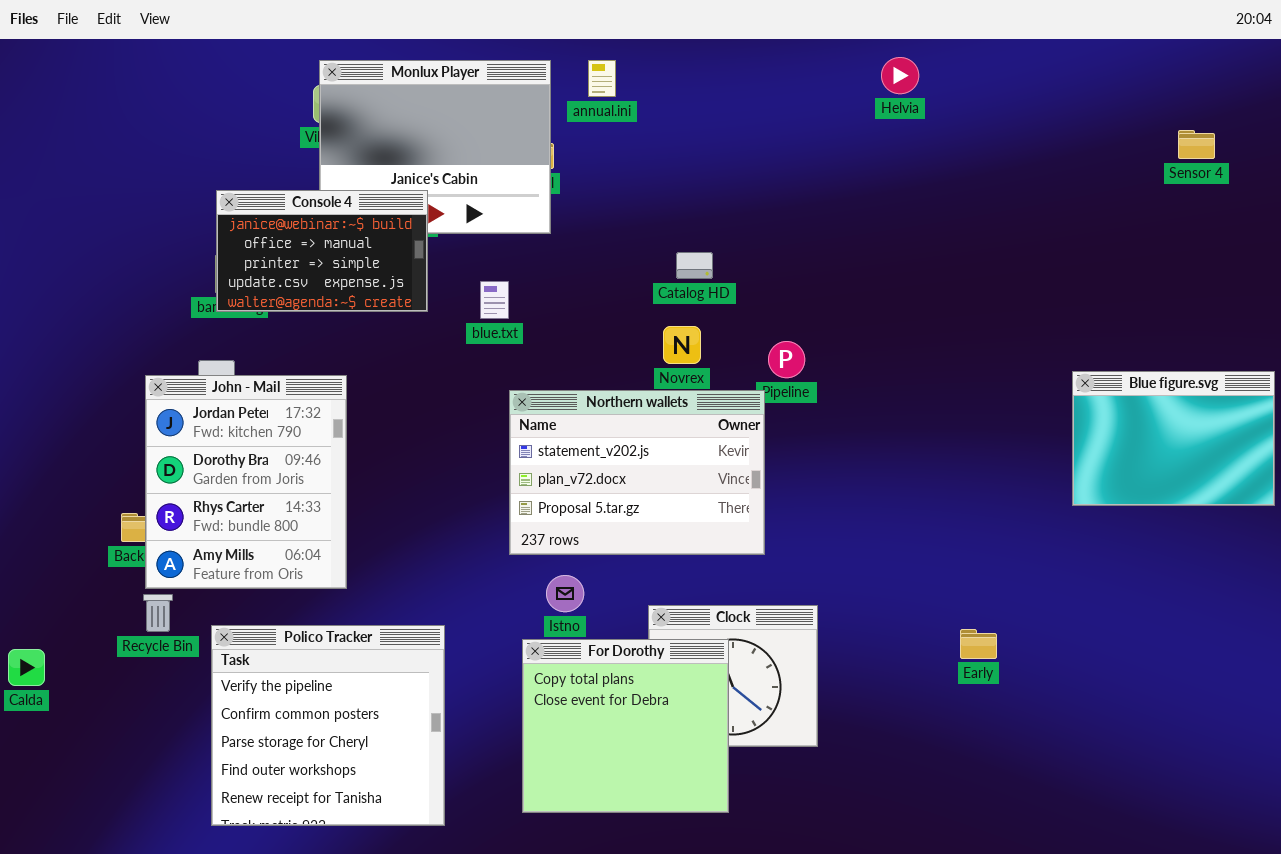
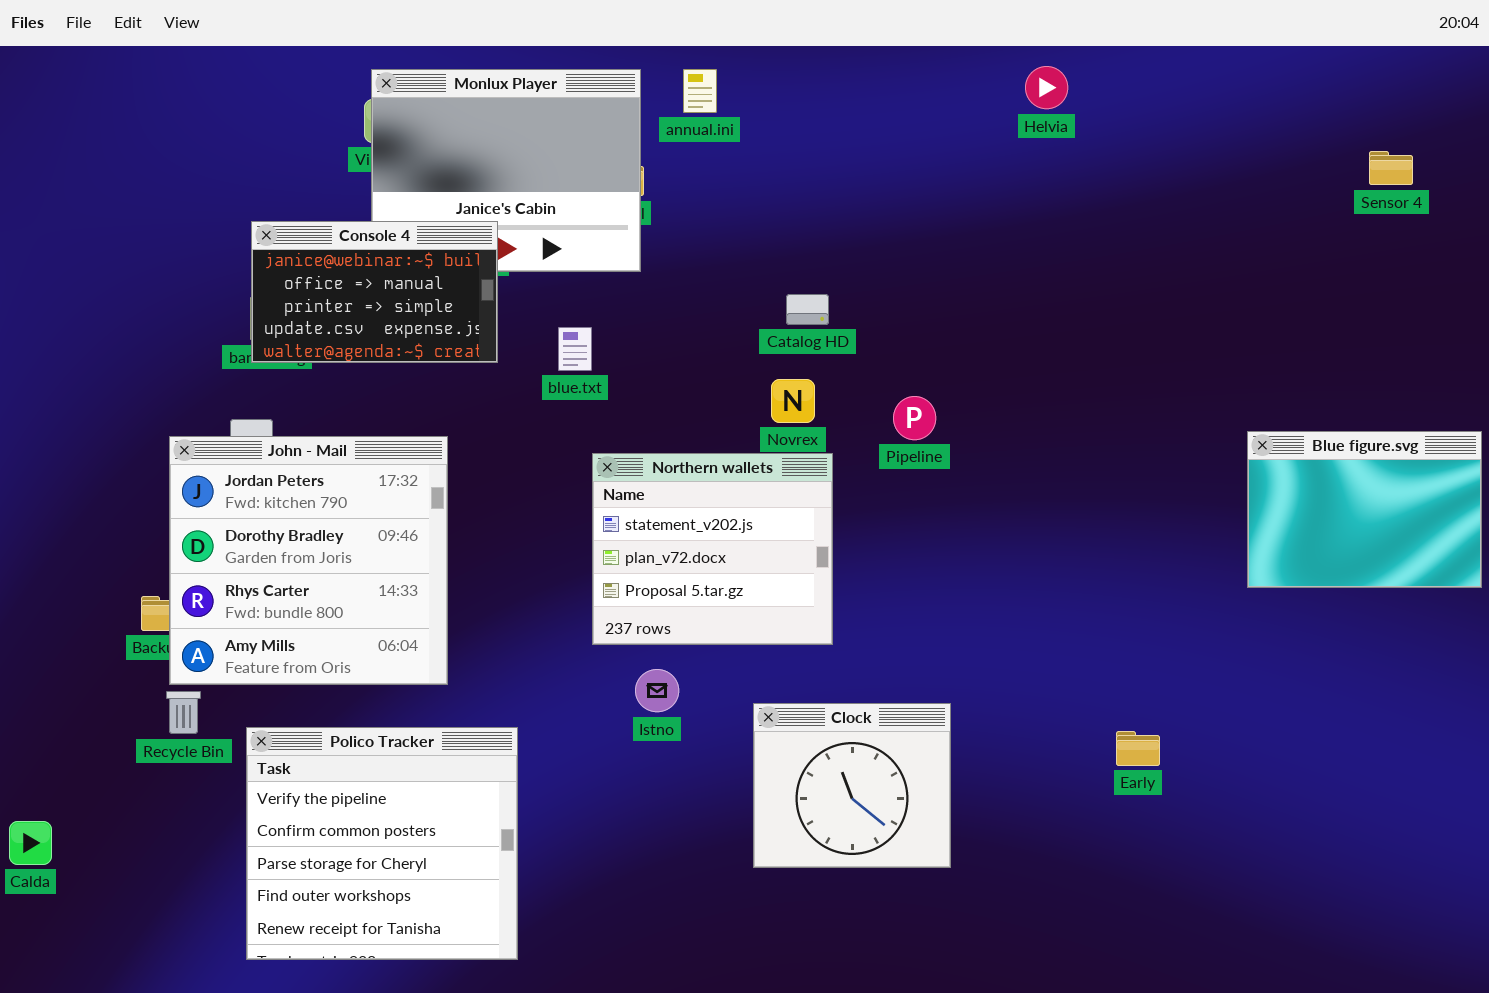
John - Mail: [145,375,347,589] -> [169,436,448,685], resized
Northern wallets: [509,390,765,555] -> [592,453,833,645], resized
For Dorothy: [522,639,729,813] -> none, closed
Calda: [8,649,45,686] -> [9,821,52,865], moved

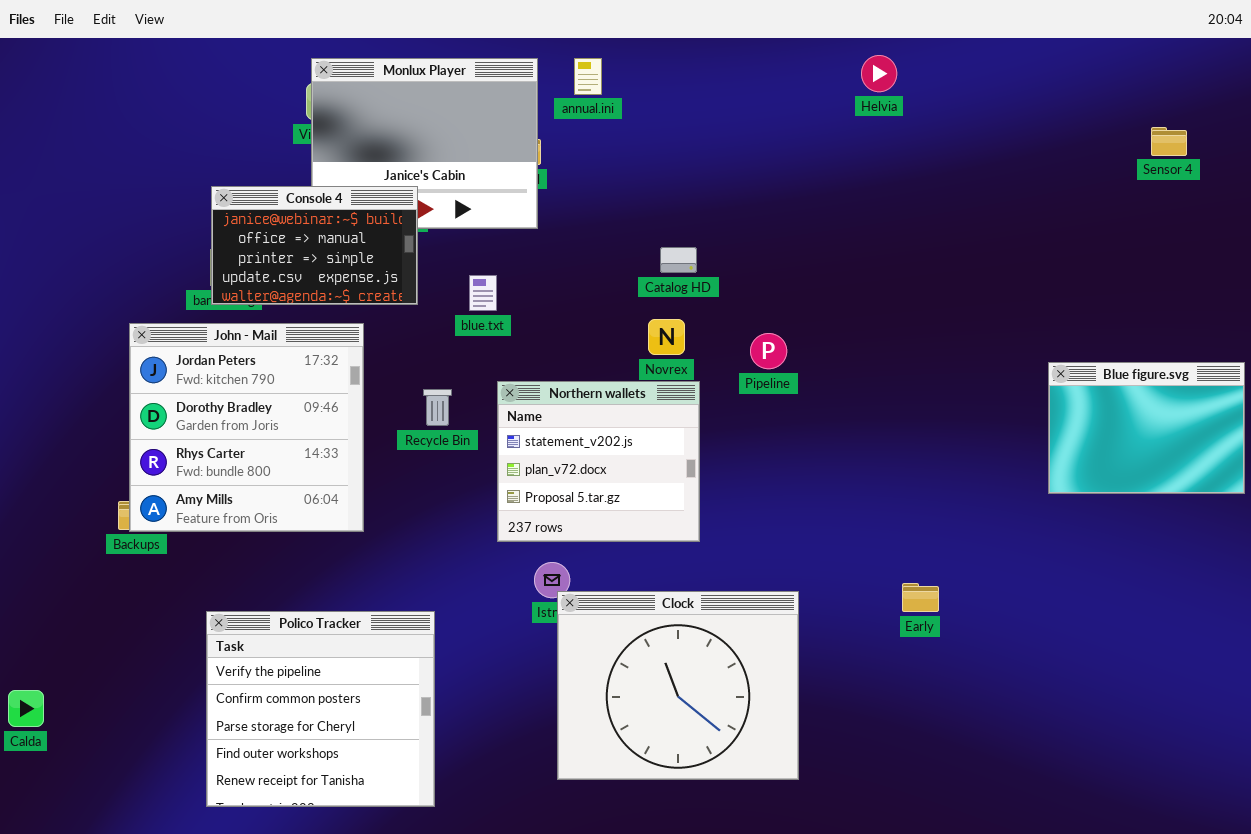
John - Mail: [169,436,448,685] -> [129,323,364,532], moved
Recycle Bin: [166,691,201,734] -> [423,389,452,426], moved
Clock: [753,703,951,868] -> [557,591,799,780], resized
Early: [1116,731,1160,766] -> [902,583,939,612], moved

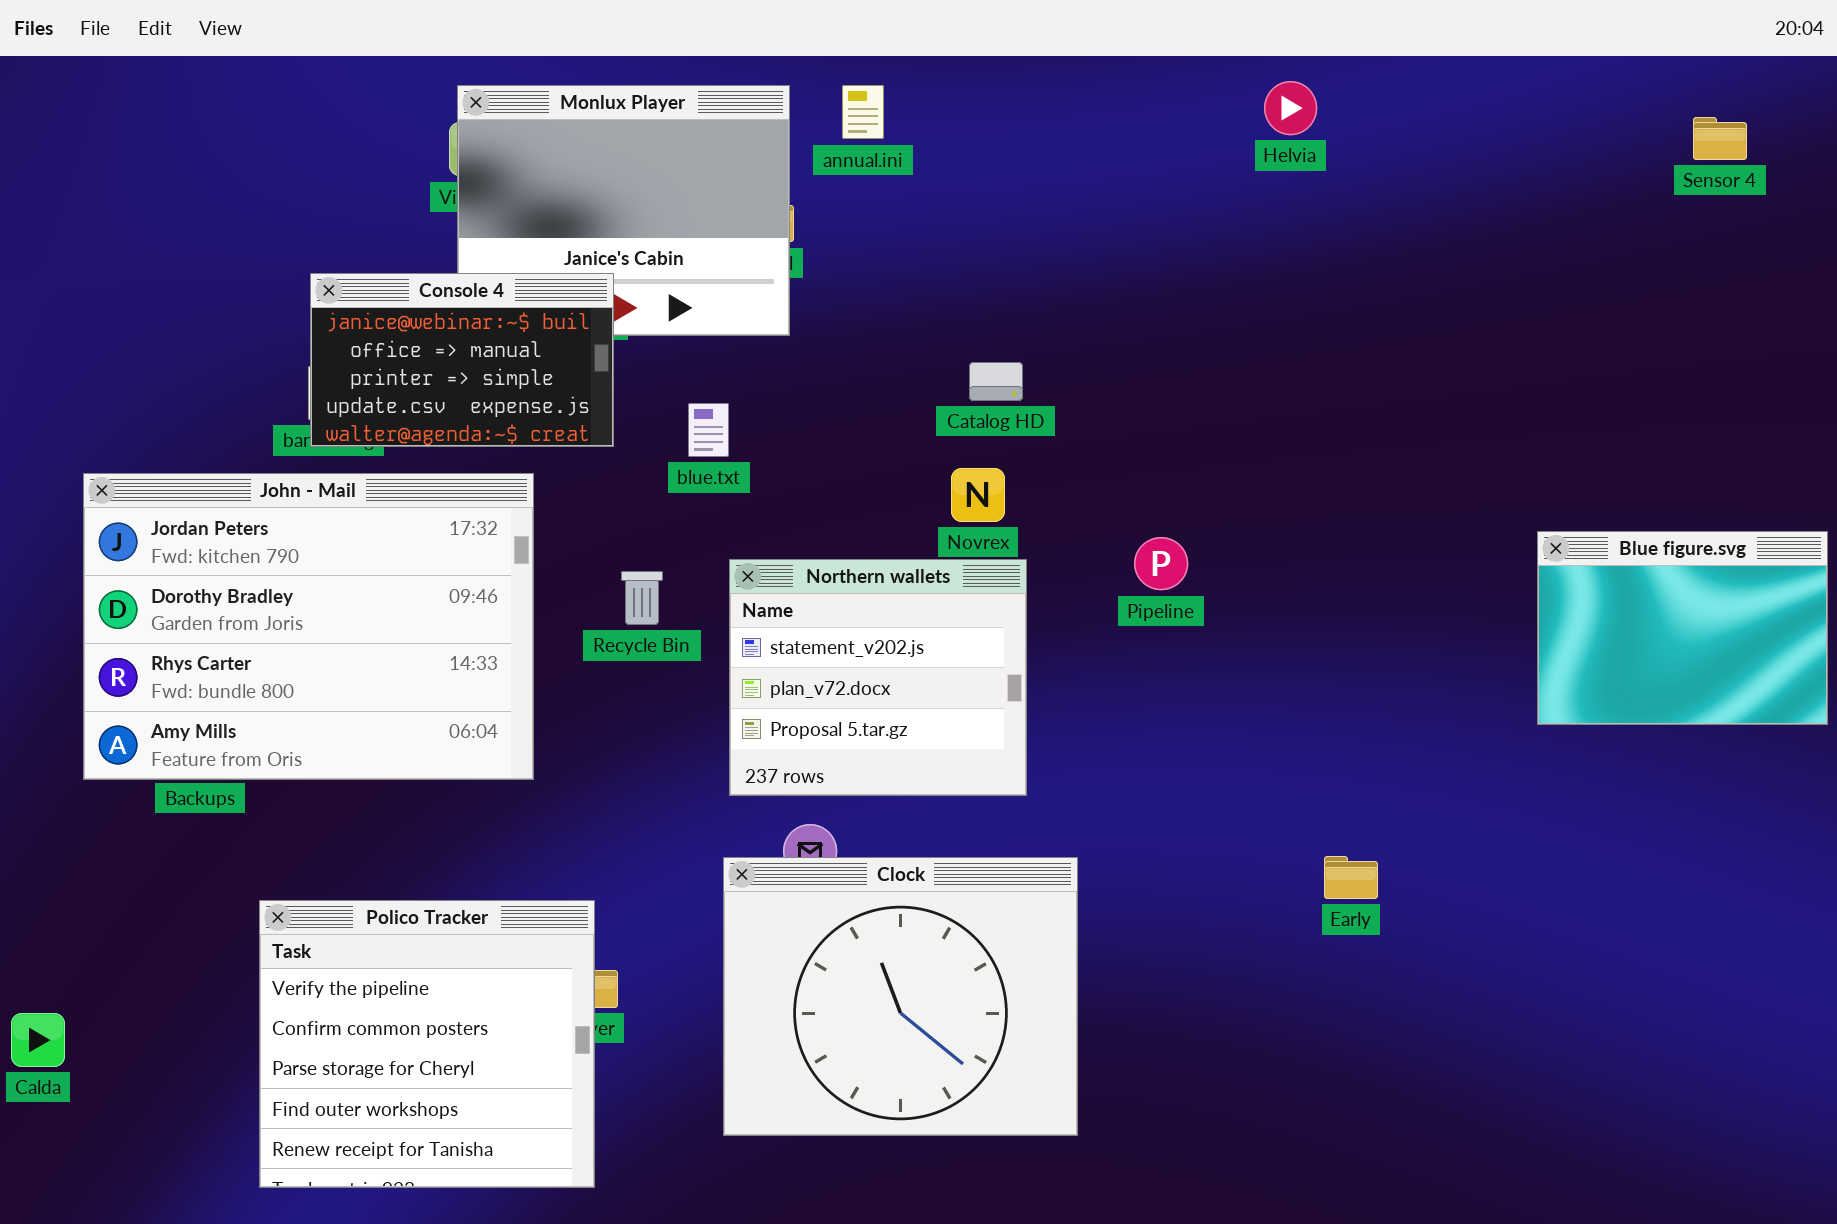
Sensor 4: [1151,127,1187,156] -> [1693,117,1747,160], moved
John - Mail: [129,323,364,532] -> [83,473,534,780], resized
Pipeline: [750,333,787,369] -> [1134,537,1188,590], moved
Clock: [557,591,799,780] -> [723,857,1078,1136], moved
Polico Tracker: [206,611,435,807] -> [259,900,595,1188], moved

